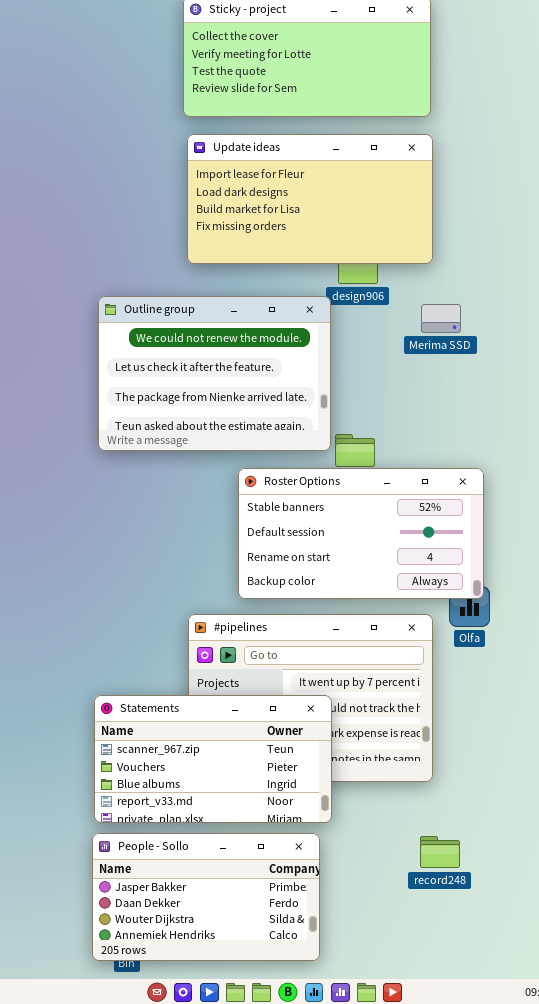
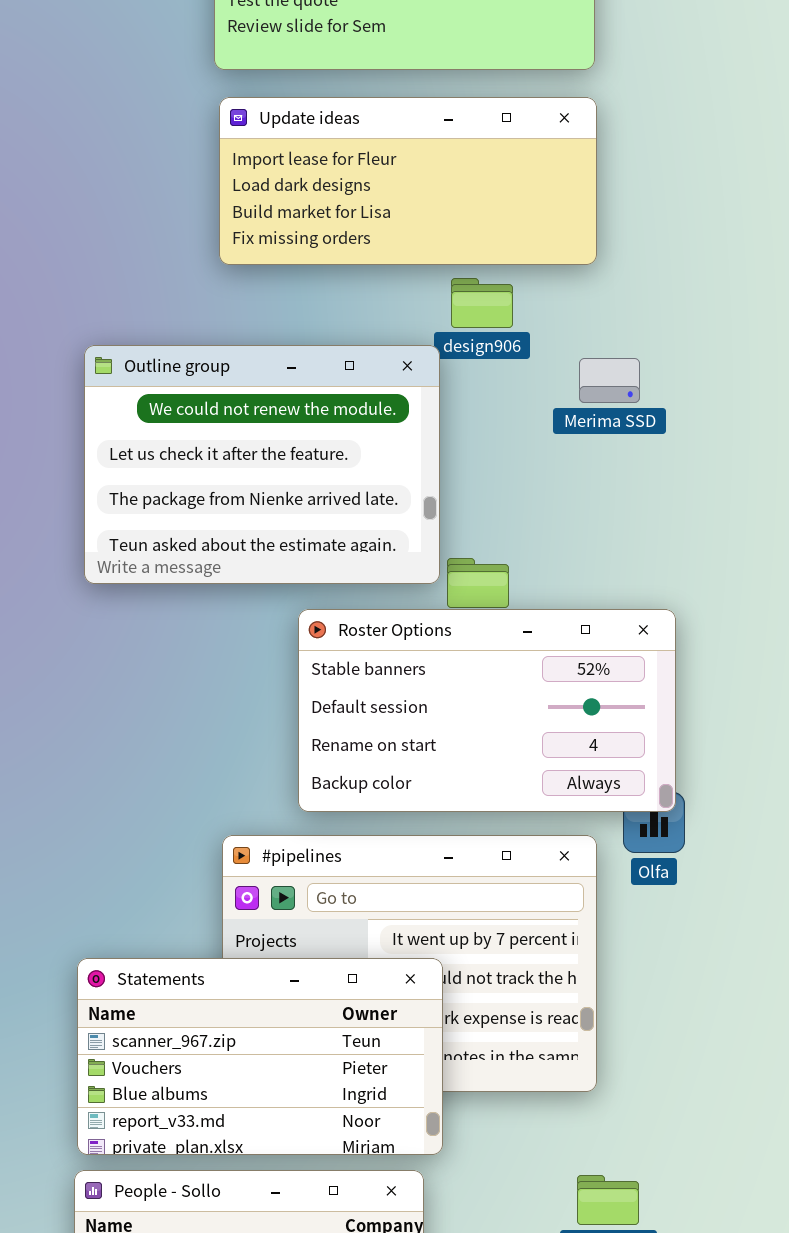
Update ideas: [187,134,433,264] -> [219,97,597,265], resized

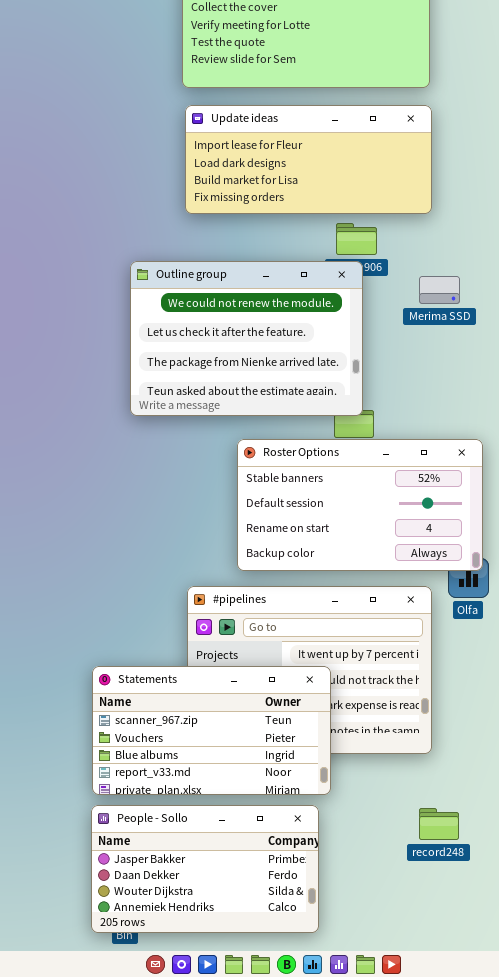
Outline group: [84,345,440,584] -> [130,261,363,416], moved

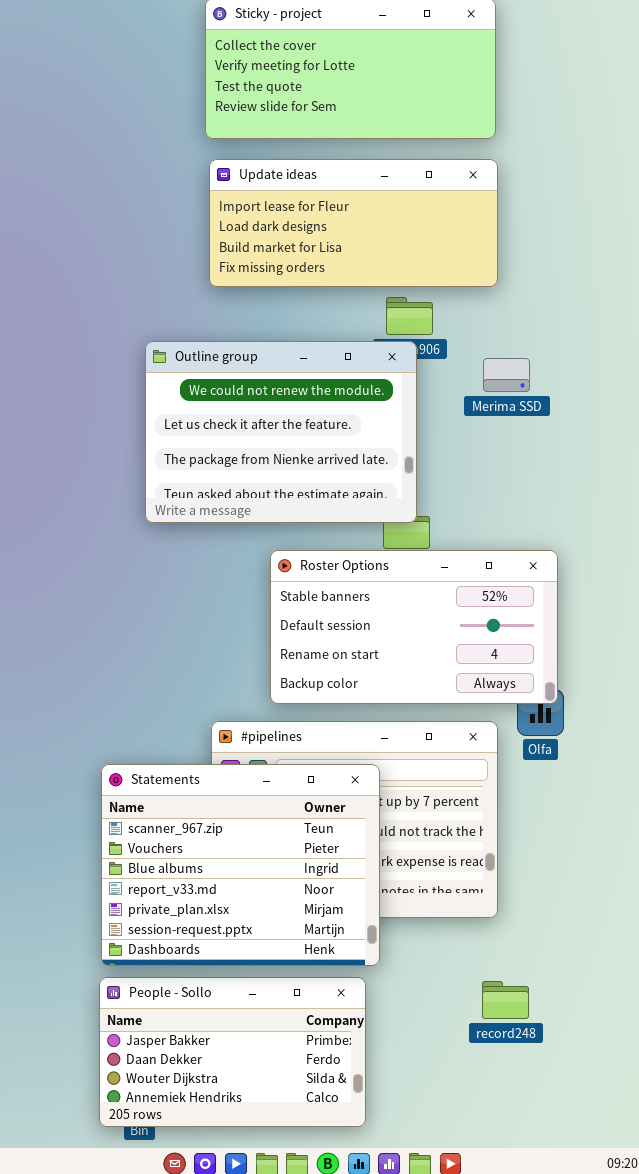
Statements: [92,666,331,795] -> [101,764,380,966], resized

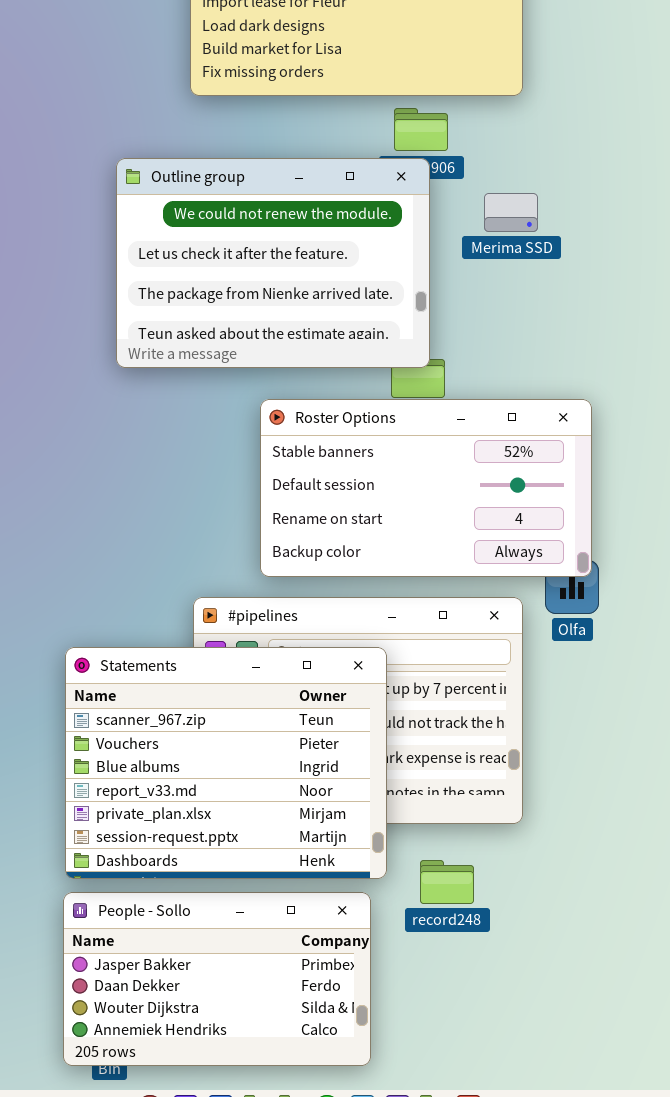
Merima SSD: [483,358,530,392] -> [484,193,538,232], moved
record248: [482,981,529,1019] -> [420,860,474,904], moved

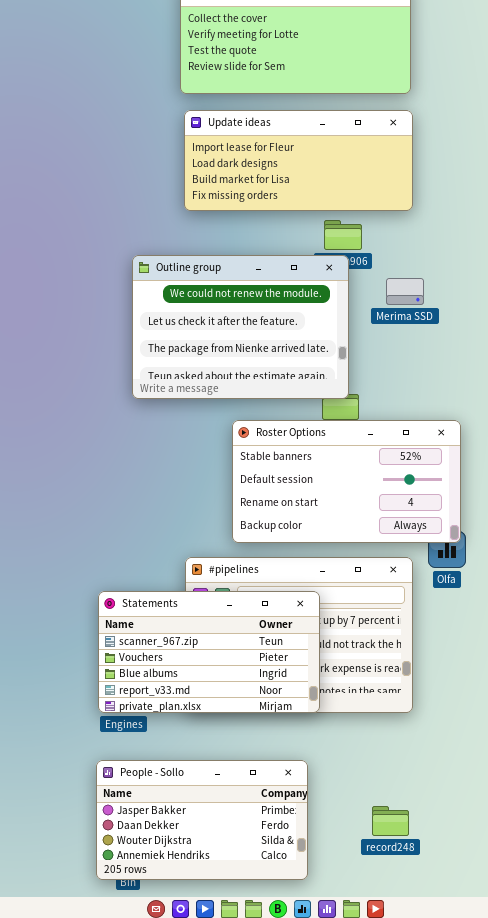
Statements: [65,647,387,879] -> [98,591,320,713], resized
record248: [420,860,474,904] -> [372,806,409,836], moved

